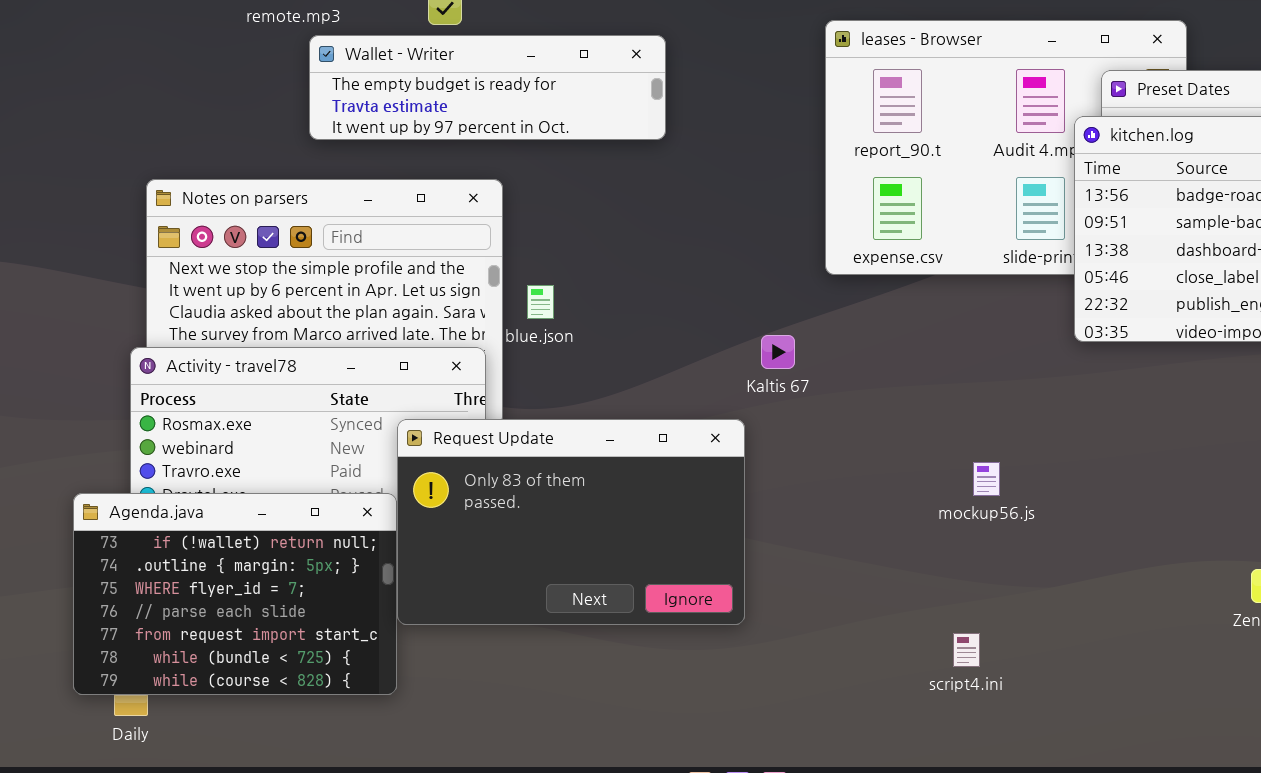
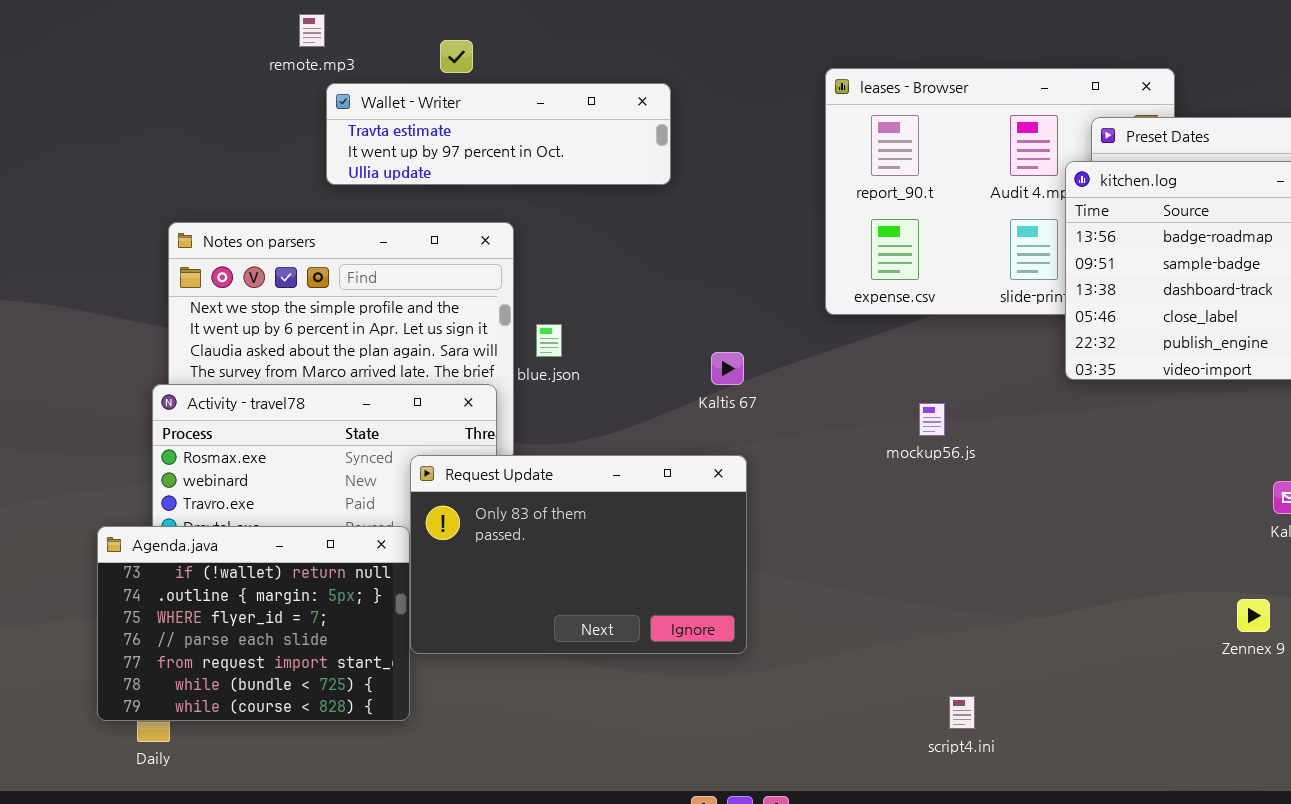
Wallet - Writer: [309,35,666,140] -> [326,83,671,185], scrolled down 1 row
Kaltis 67: [761,335,795,369] -> [711,352,744,385], moved
mockup56.js: [973,462,1000,496] -> [919,403,945,436], moved
script4.ini: [953,633,980,667] -> [949,696,975,729], moved

